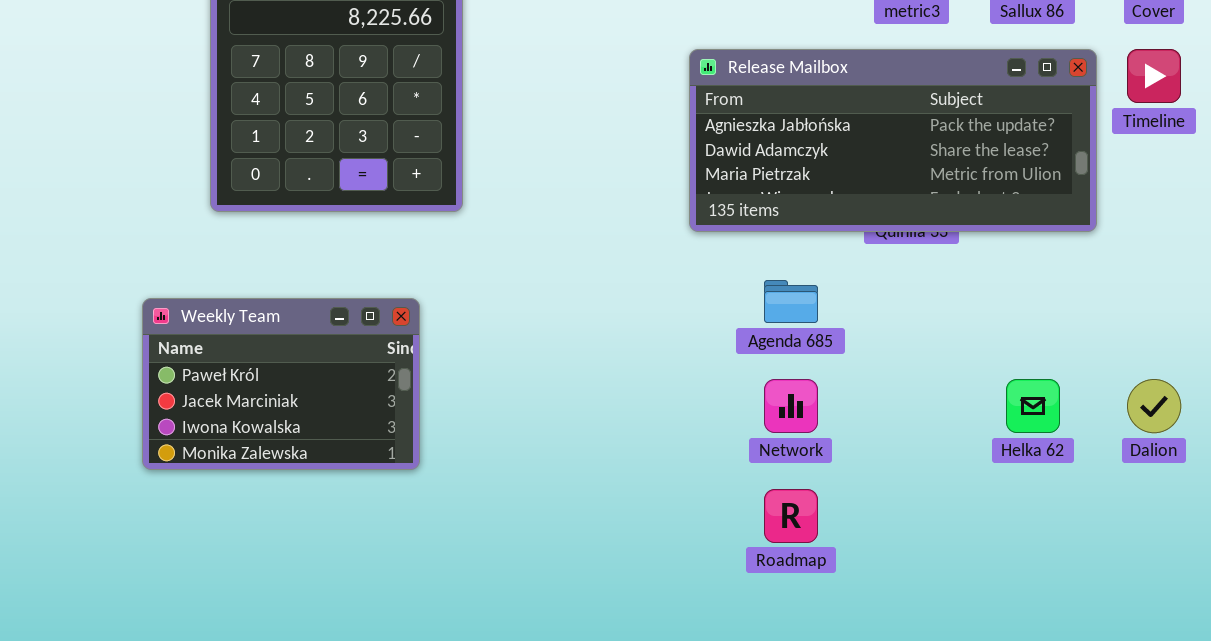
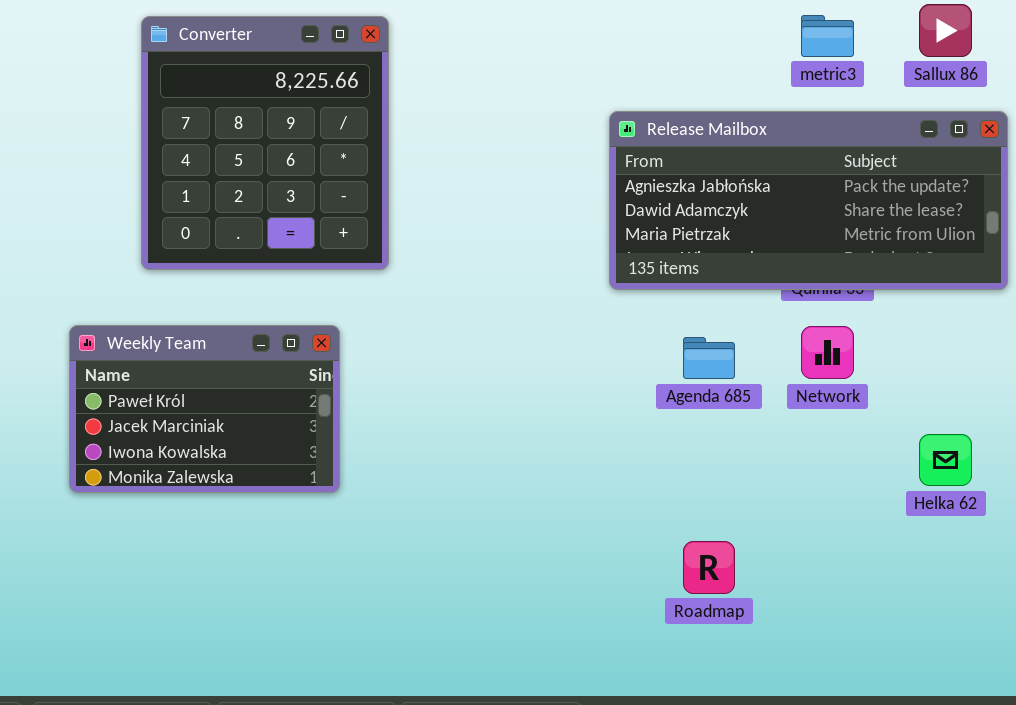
Weekly Team: [142,298,420,470] -> [69,325,340,493], moved
Network: [764,379,818,433] -> [801,326,854,379], moved

